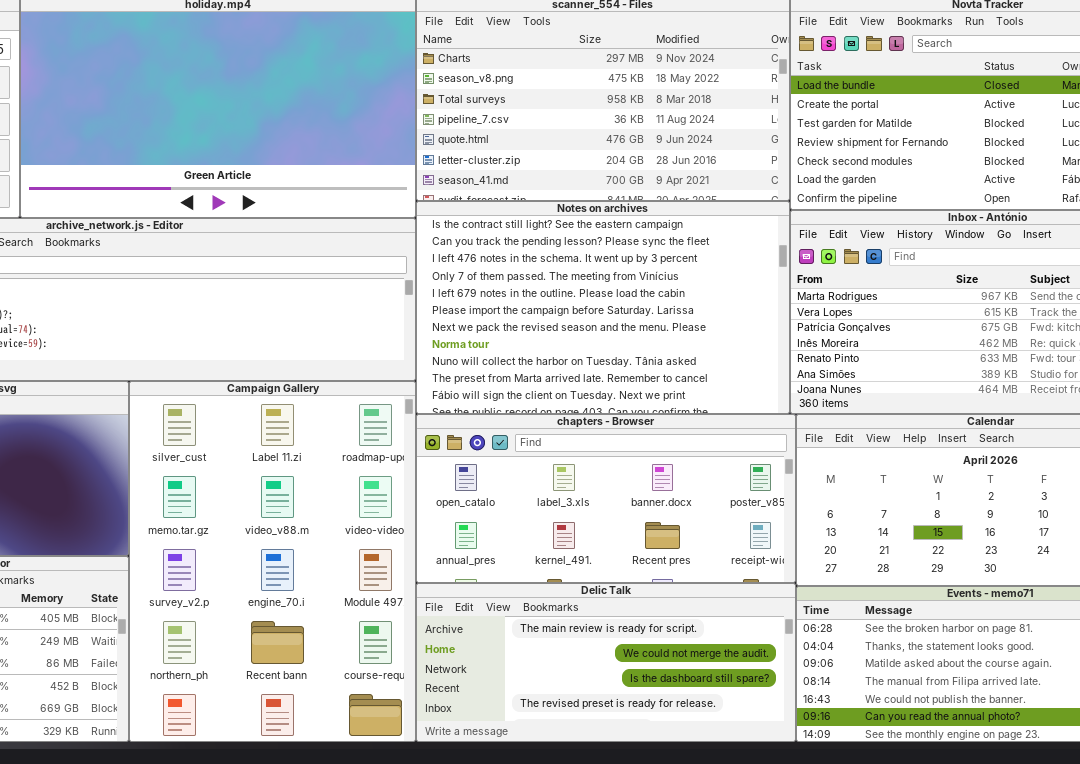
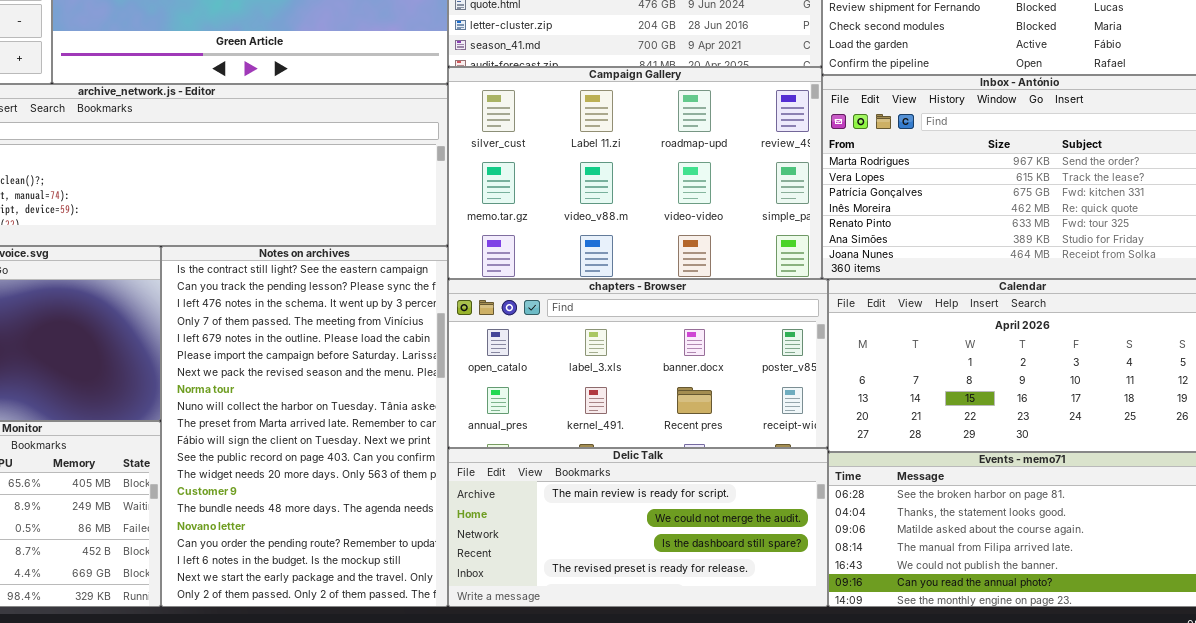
Notes on archives: [416,201,790,414] -> [161,246,448,607], moved, resized
Campaign Gallery: [129,381,416,742] -> [448,67,822,279], moved, resized

